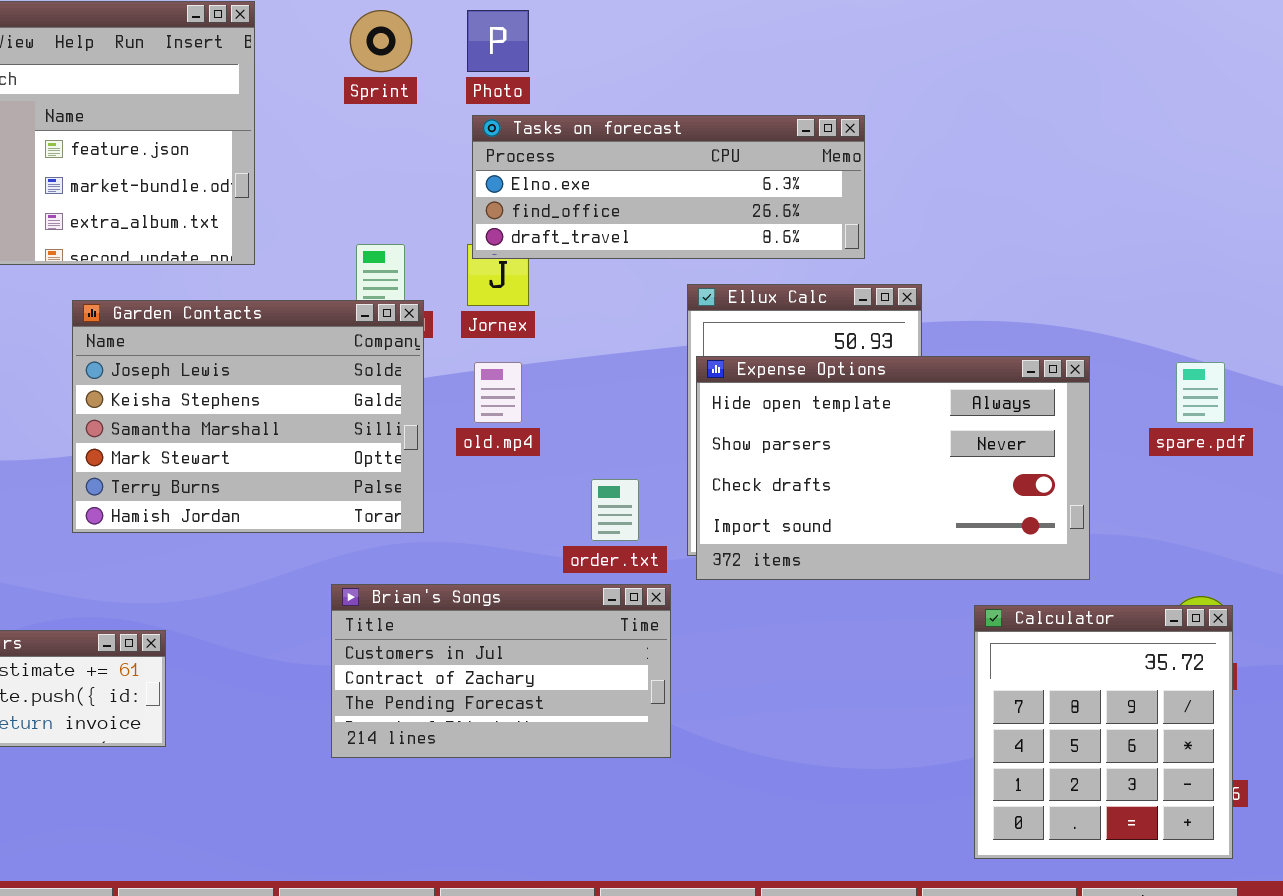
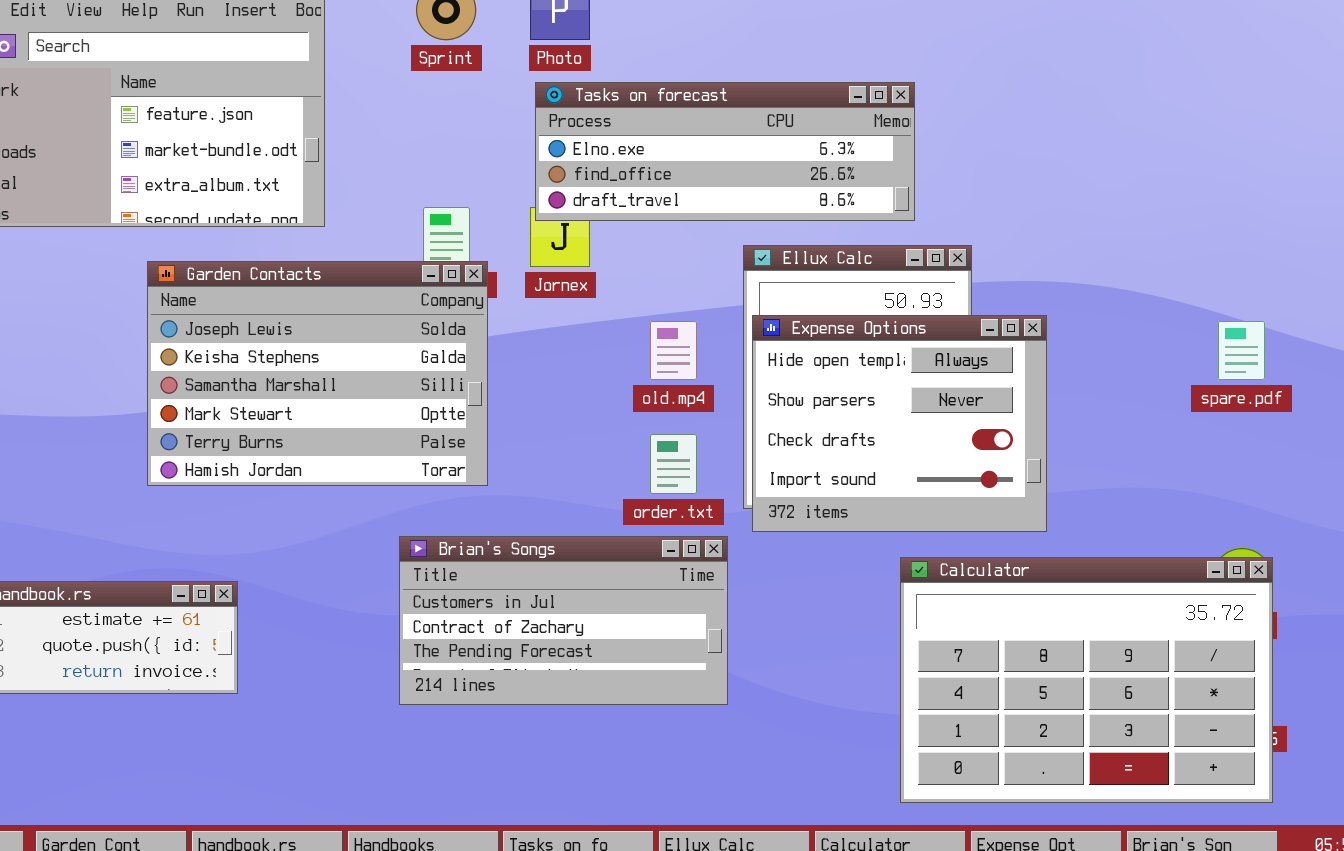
Expense Options: [696,356,1090,580] -> [752,315,1047,532], resized
old.mp4: [474,362,522,423] -> [650,321,697,380], moved
Calculator: [974,605,1233,859] -> [900,557,1273,803], resized

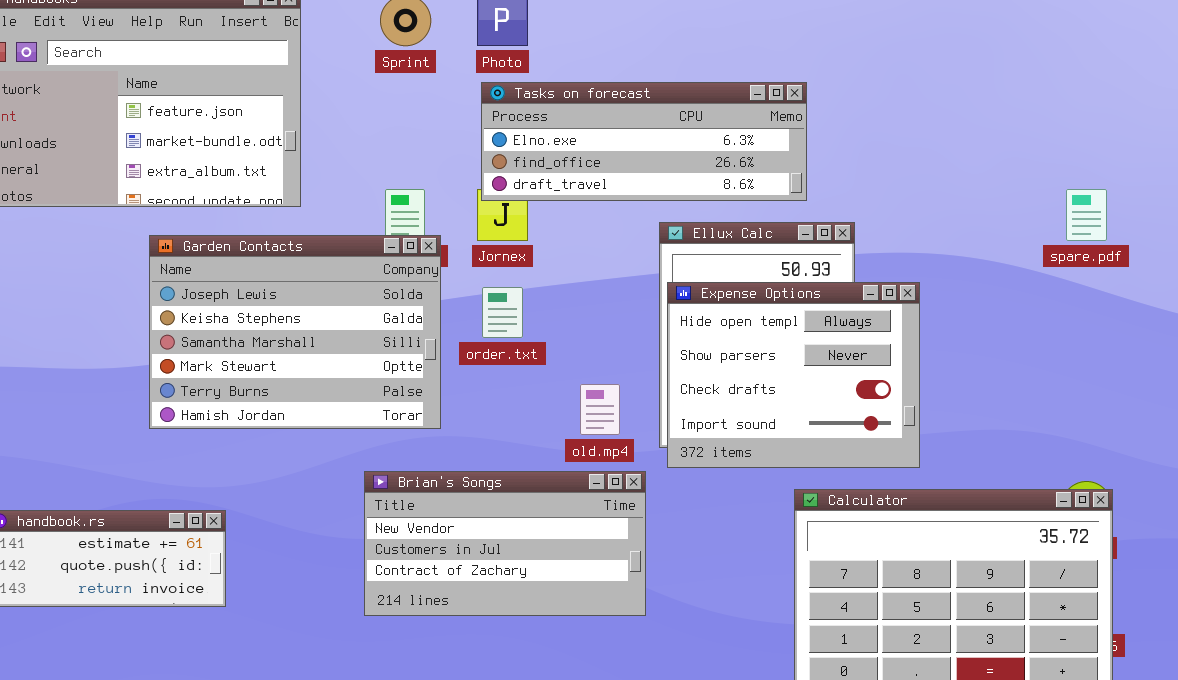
old.mp4: [650,321,697,380] -> [580,384,620,435], moved
spare.pdf: [1218,321,1265,380] -> [1066,189,1107,241], moved
order.txt: [650,434,697,494] -> [482,287,523,338], moved
Brian's Songs: [399,536,728,705] -> [364,471,646,616], scrolled up 1 row

